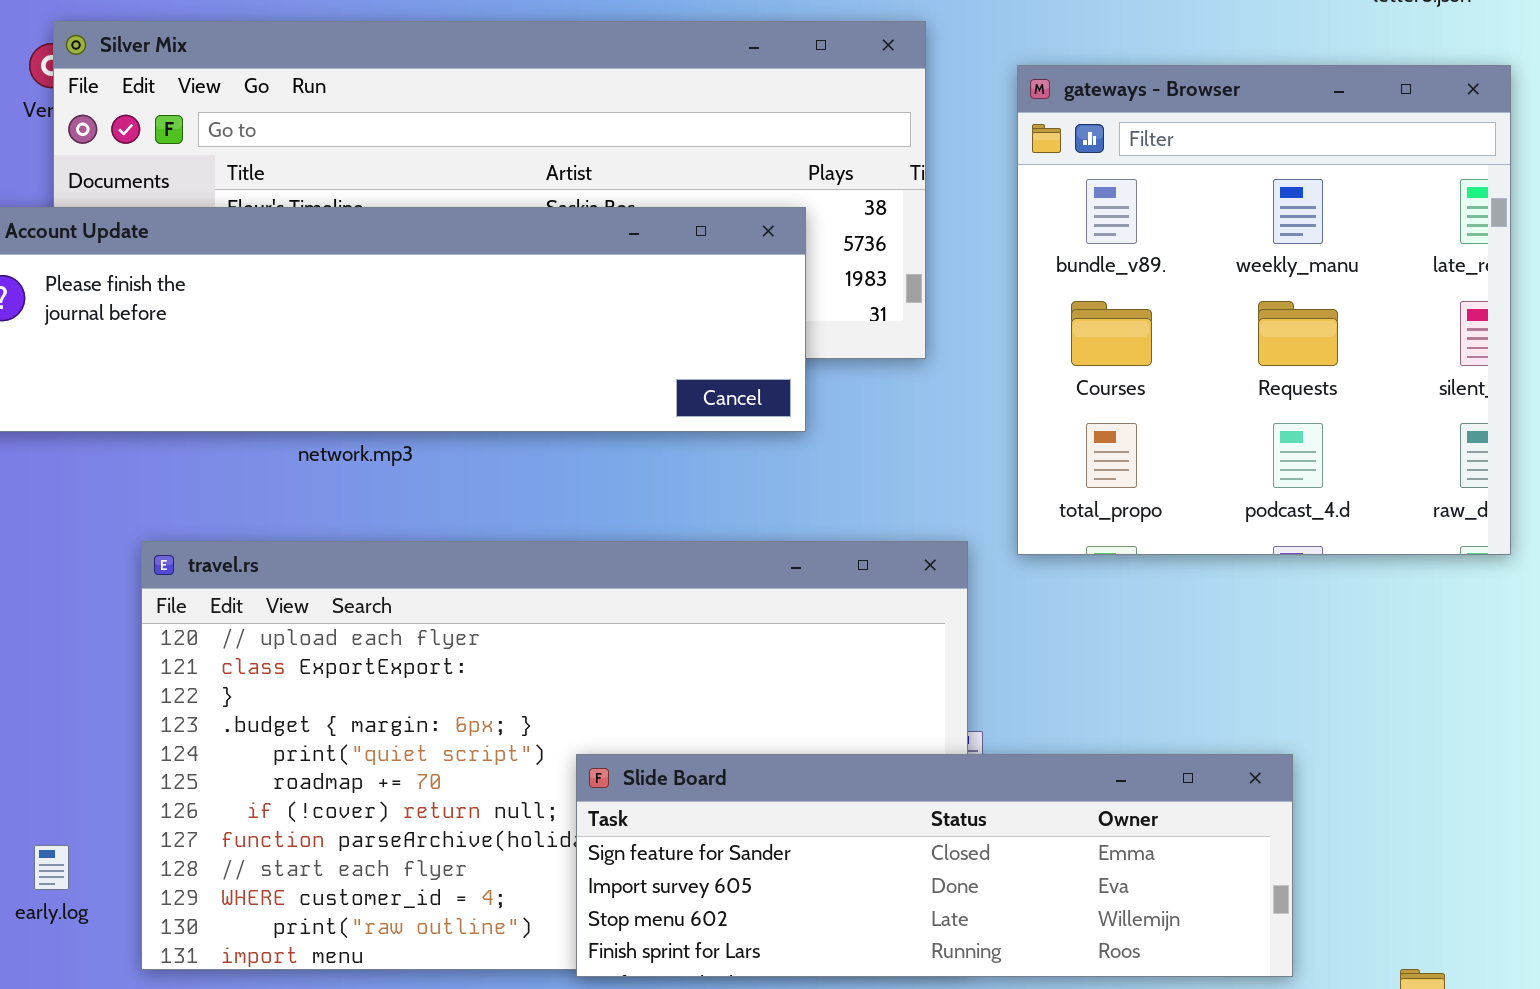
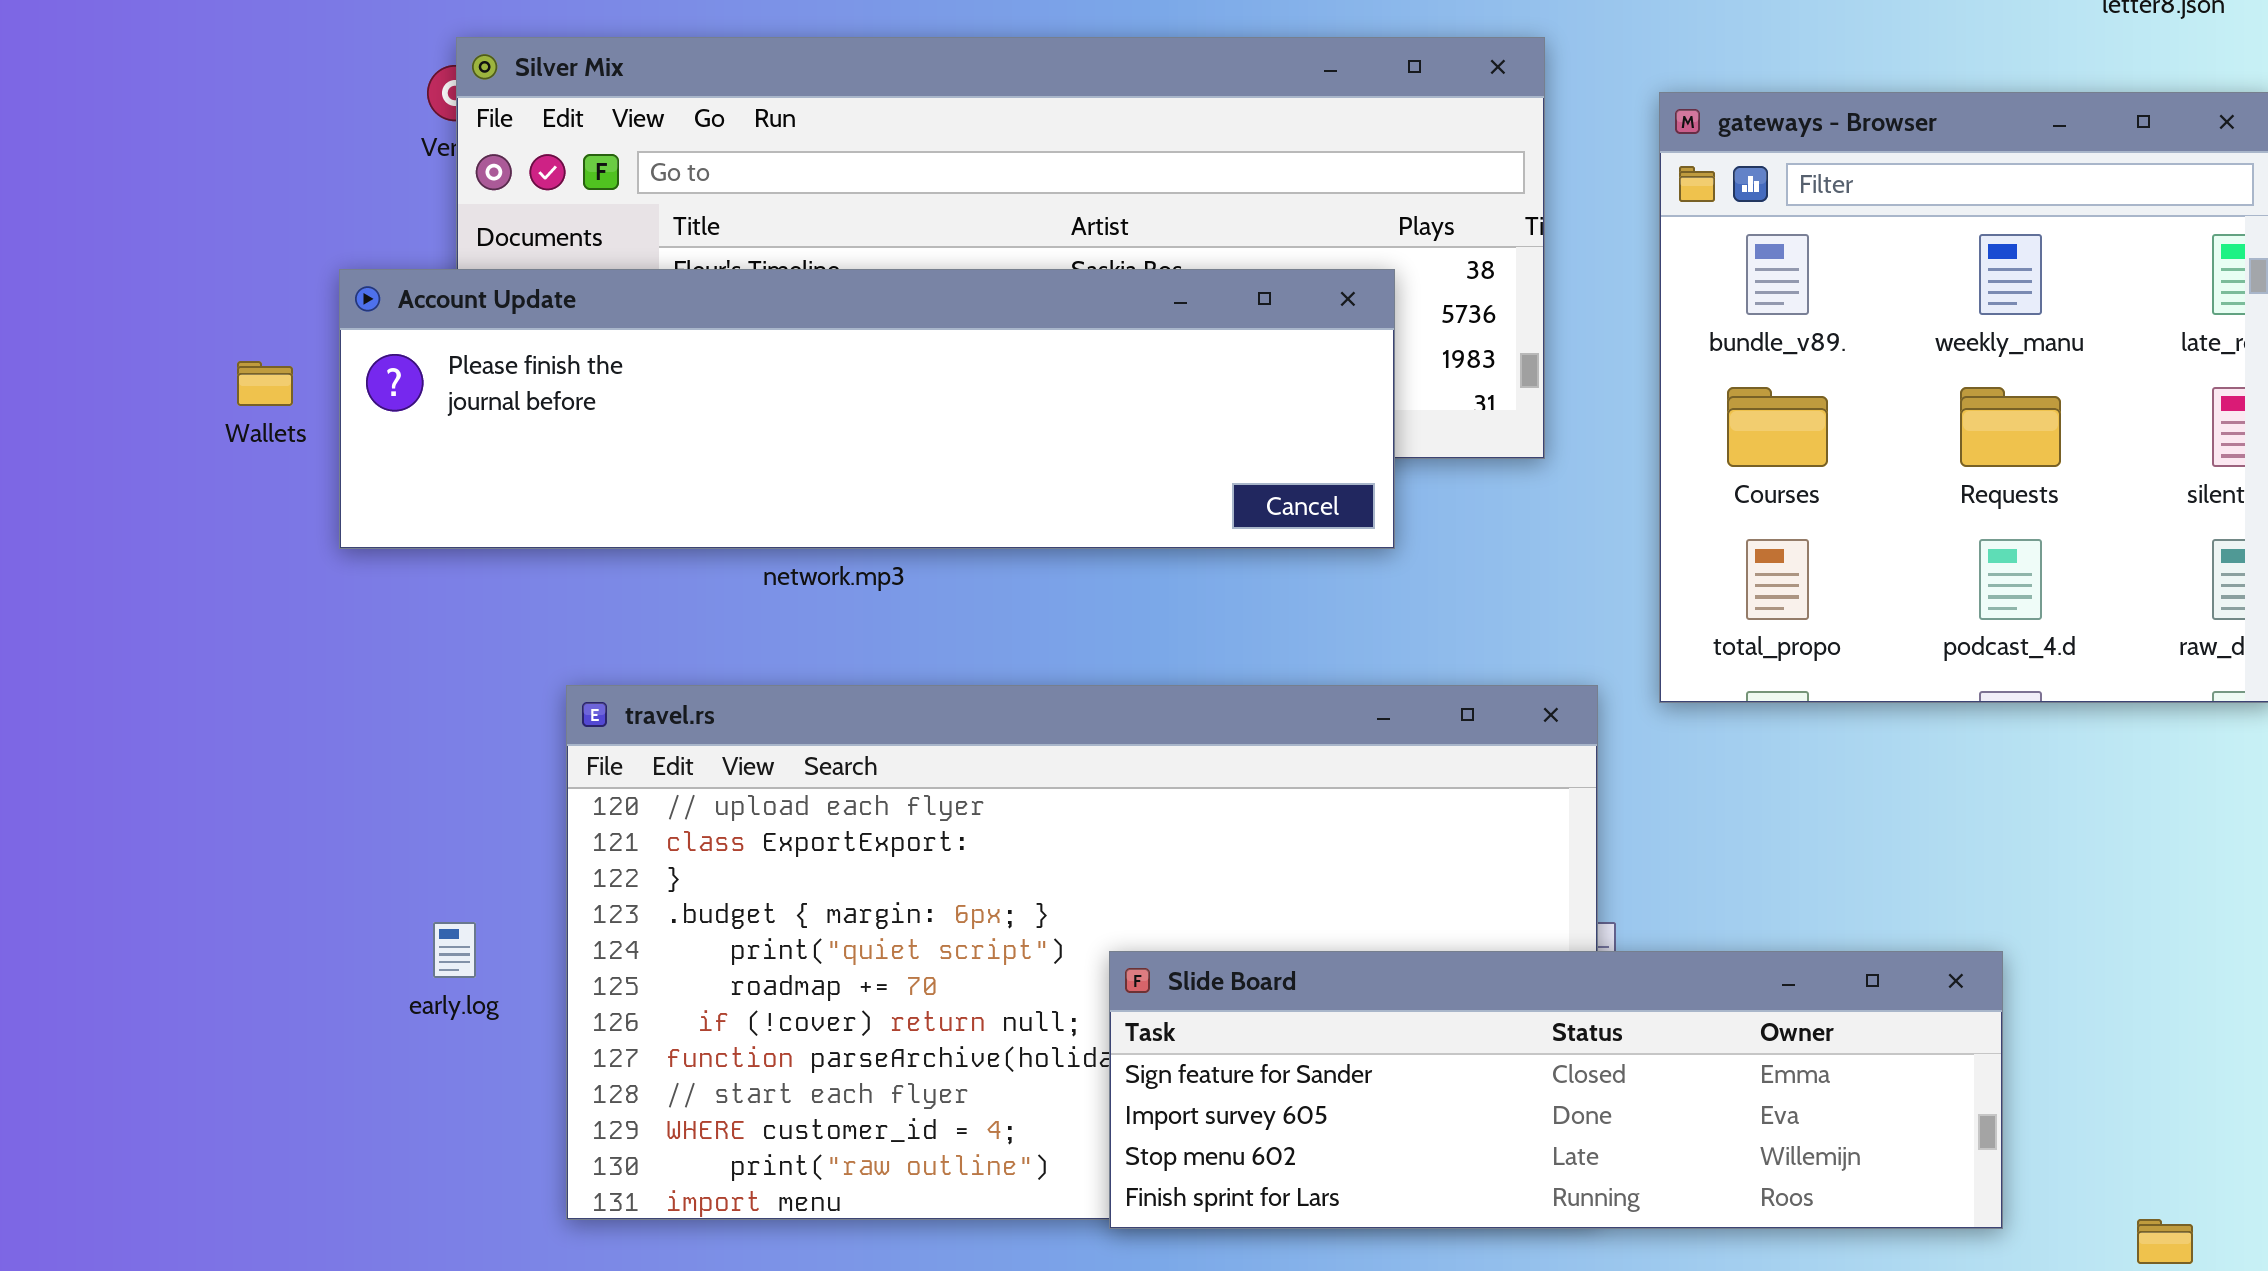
early.log: [34,845,69,890] -> [433,922,476,978], moved

